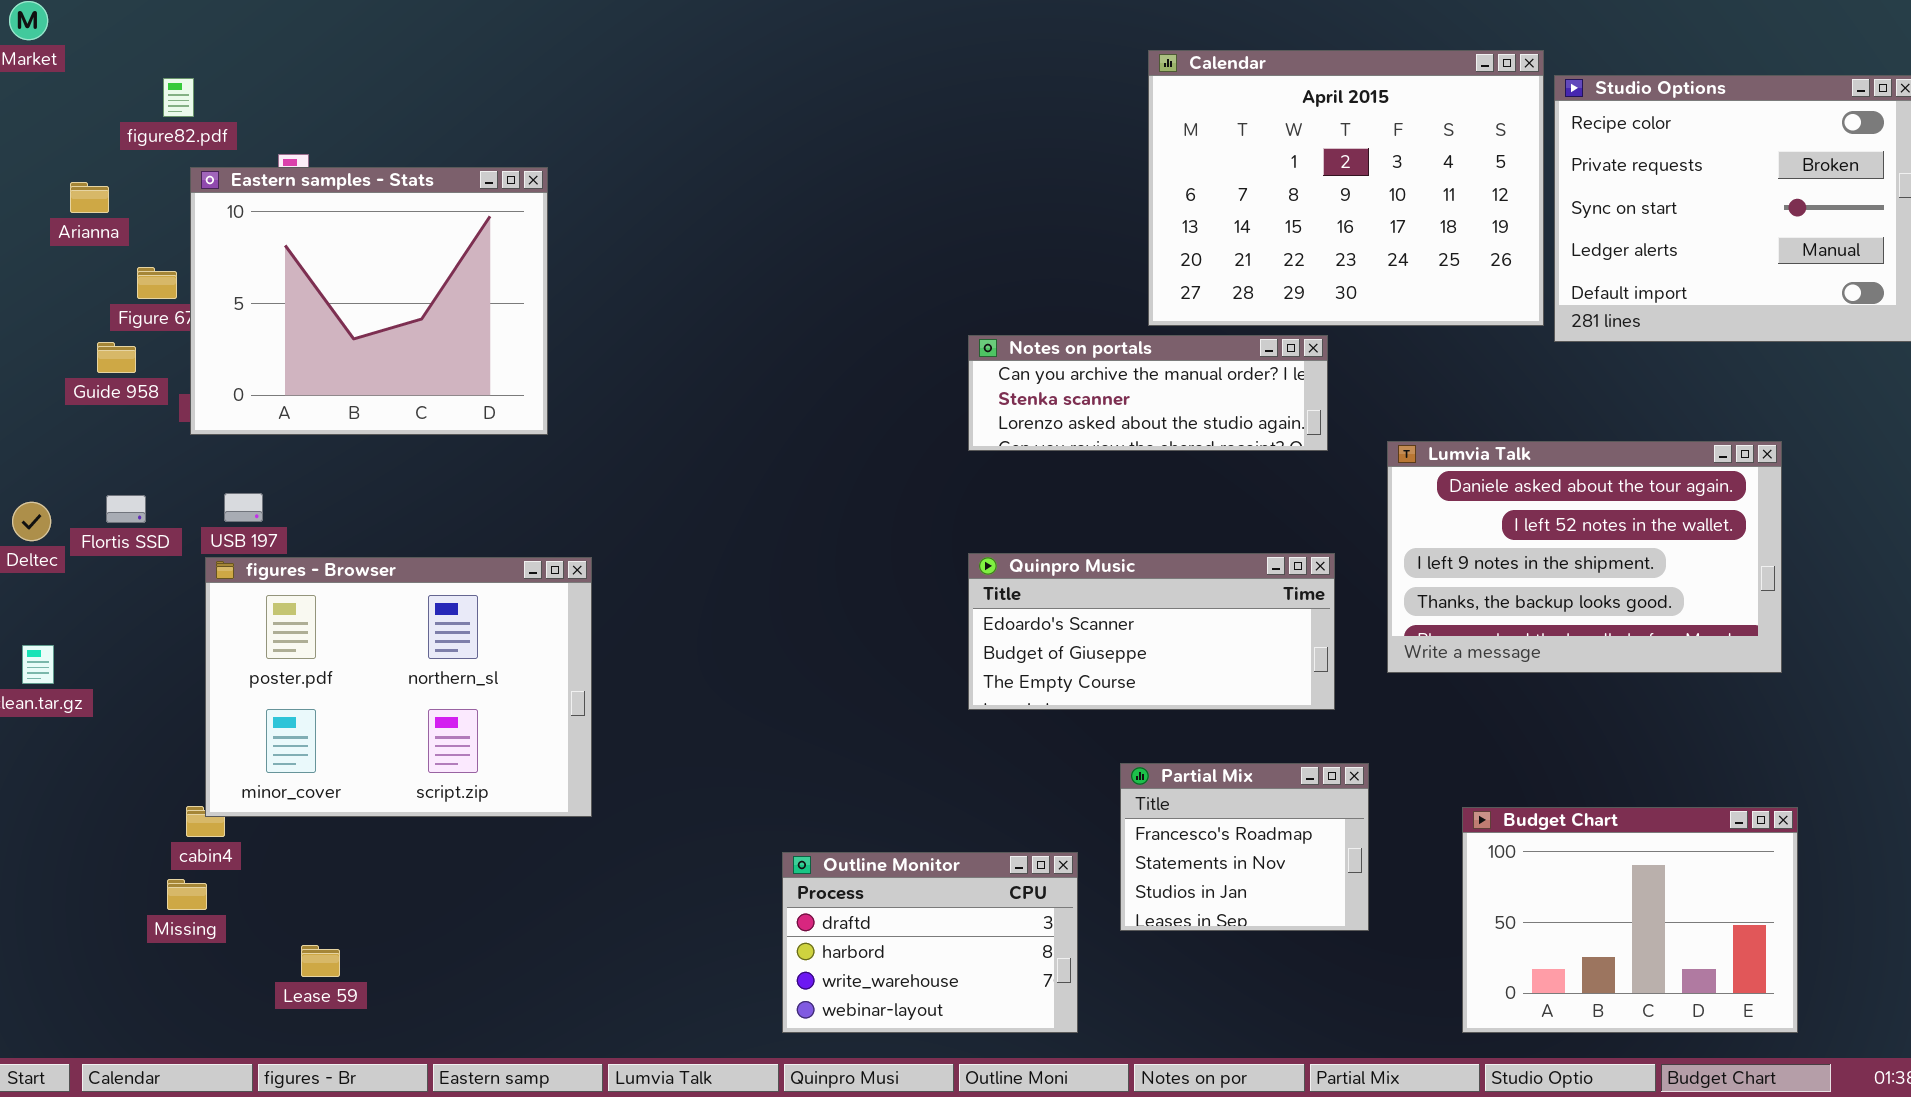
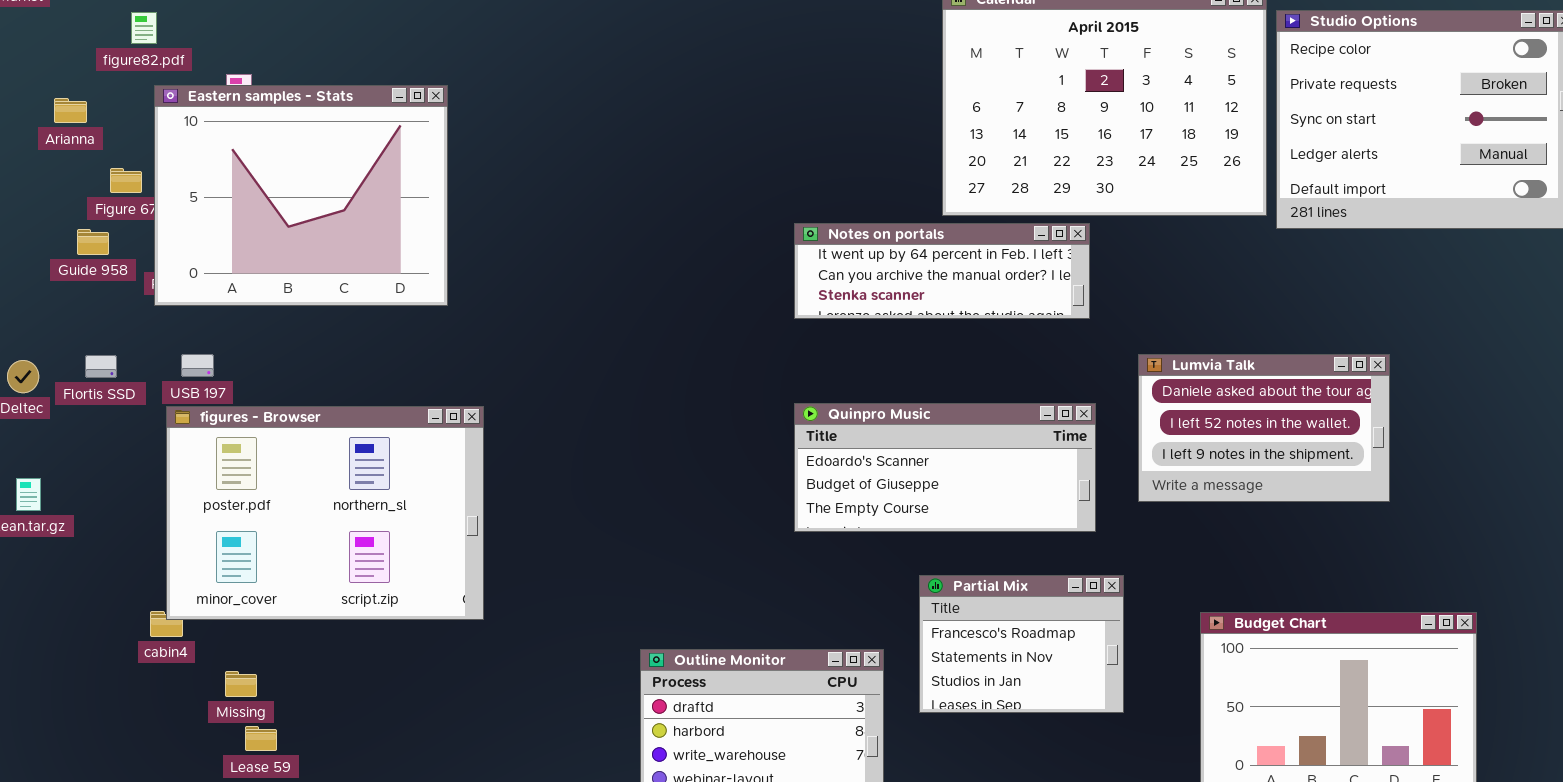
Notes on portals: [968,335,1328,451] -> [794,223,1090,319], scrolled up 1 row
Lumvia Talk: [1387,441,1782,673] -> [1138,354,1390,502], resized
Missing: [167,879,207,910] -> [225,671,257,697], moved

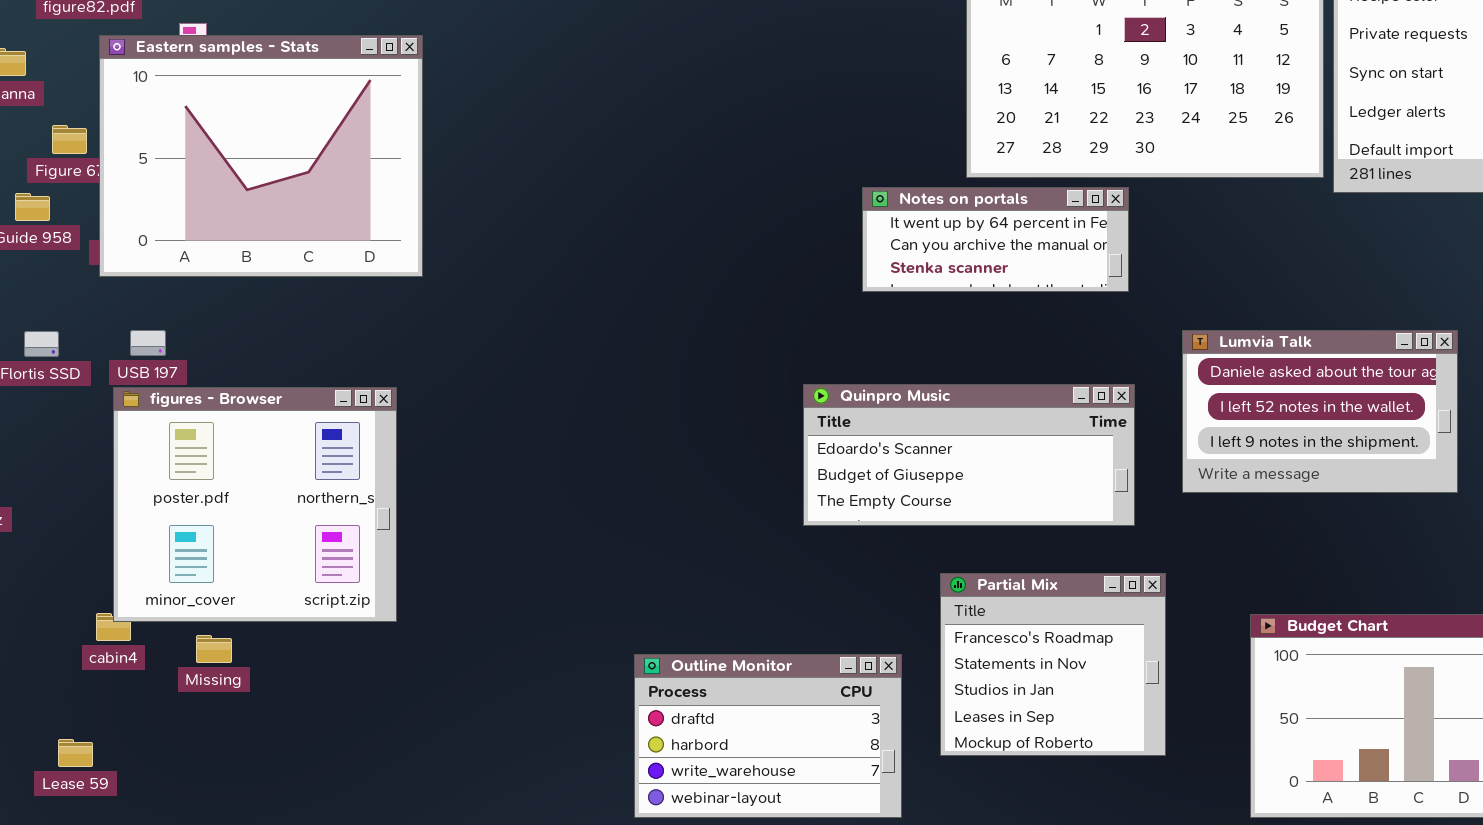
Notes on portals: [794,223,1090,319] -> [862,187,1129,292], resized
figures - Browser: [166,406,484,620] -> [113,387,397,622], resized
Partial Mix: [919,575,1124,713] -> [940,573,1166,756], resized
Missing: [225,671,257,697] -> [196,635,232,663], moved
Lease 59: [245,726,277,751] -> [58,739,93,767], moved

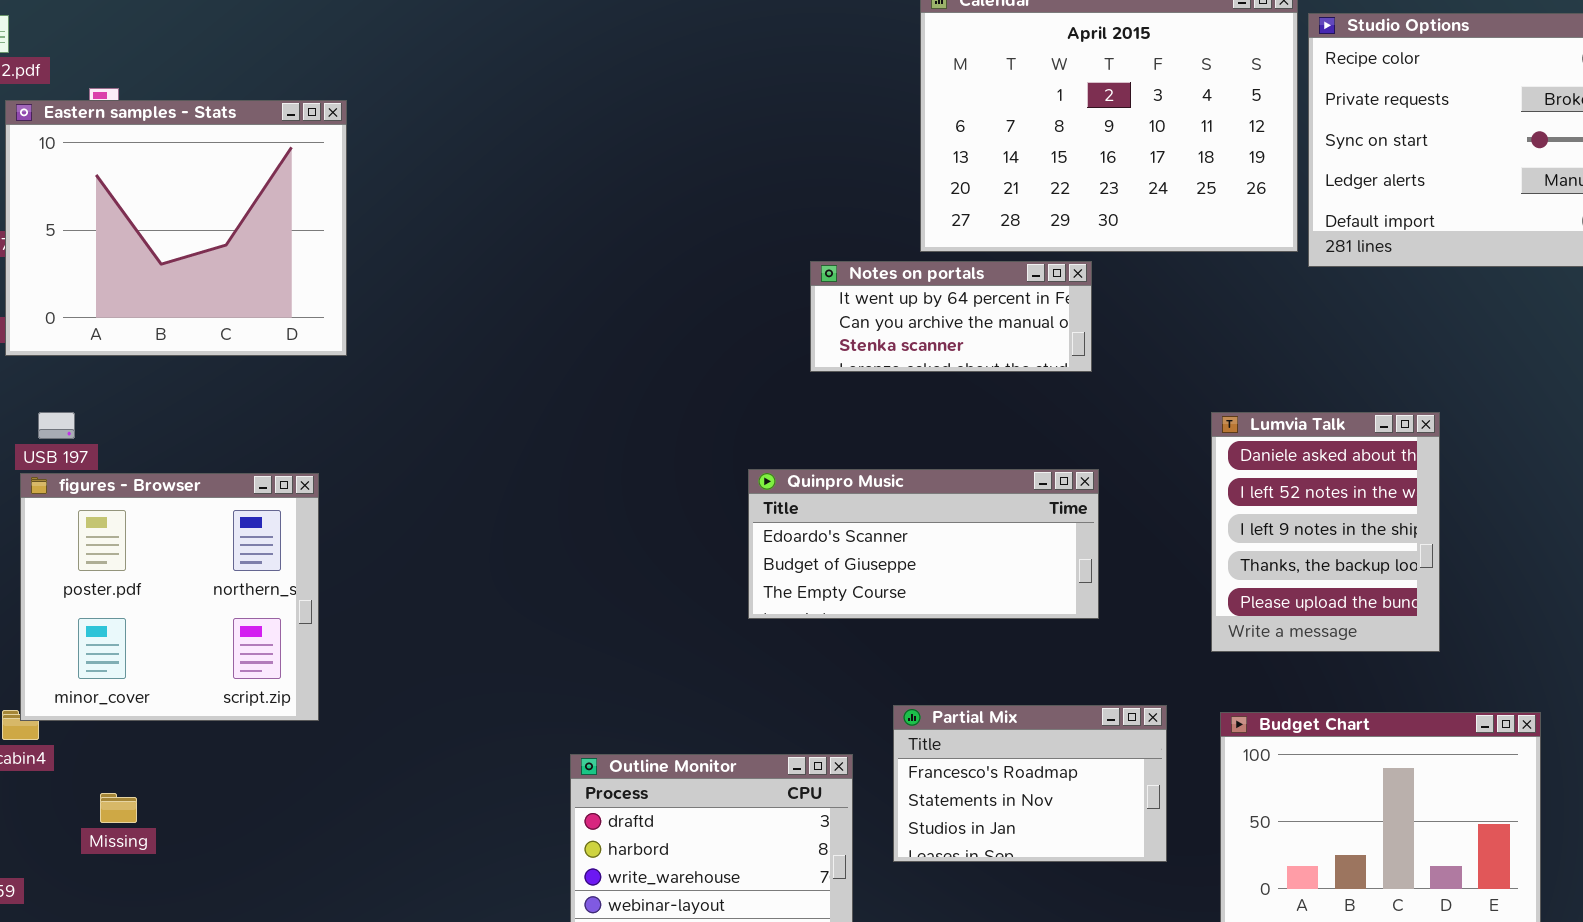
Lumvia Talk: [1182,330,1458,493] -> [1211,412,1440,652], resized
Partial Mix: [940,573,1166,756] -> [893,705,1167,862], resized
Missing: [196,635,232,663] -> [100,793,137,823], moved

